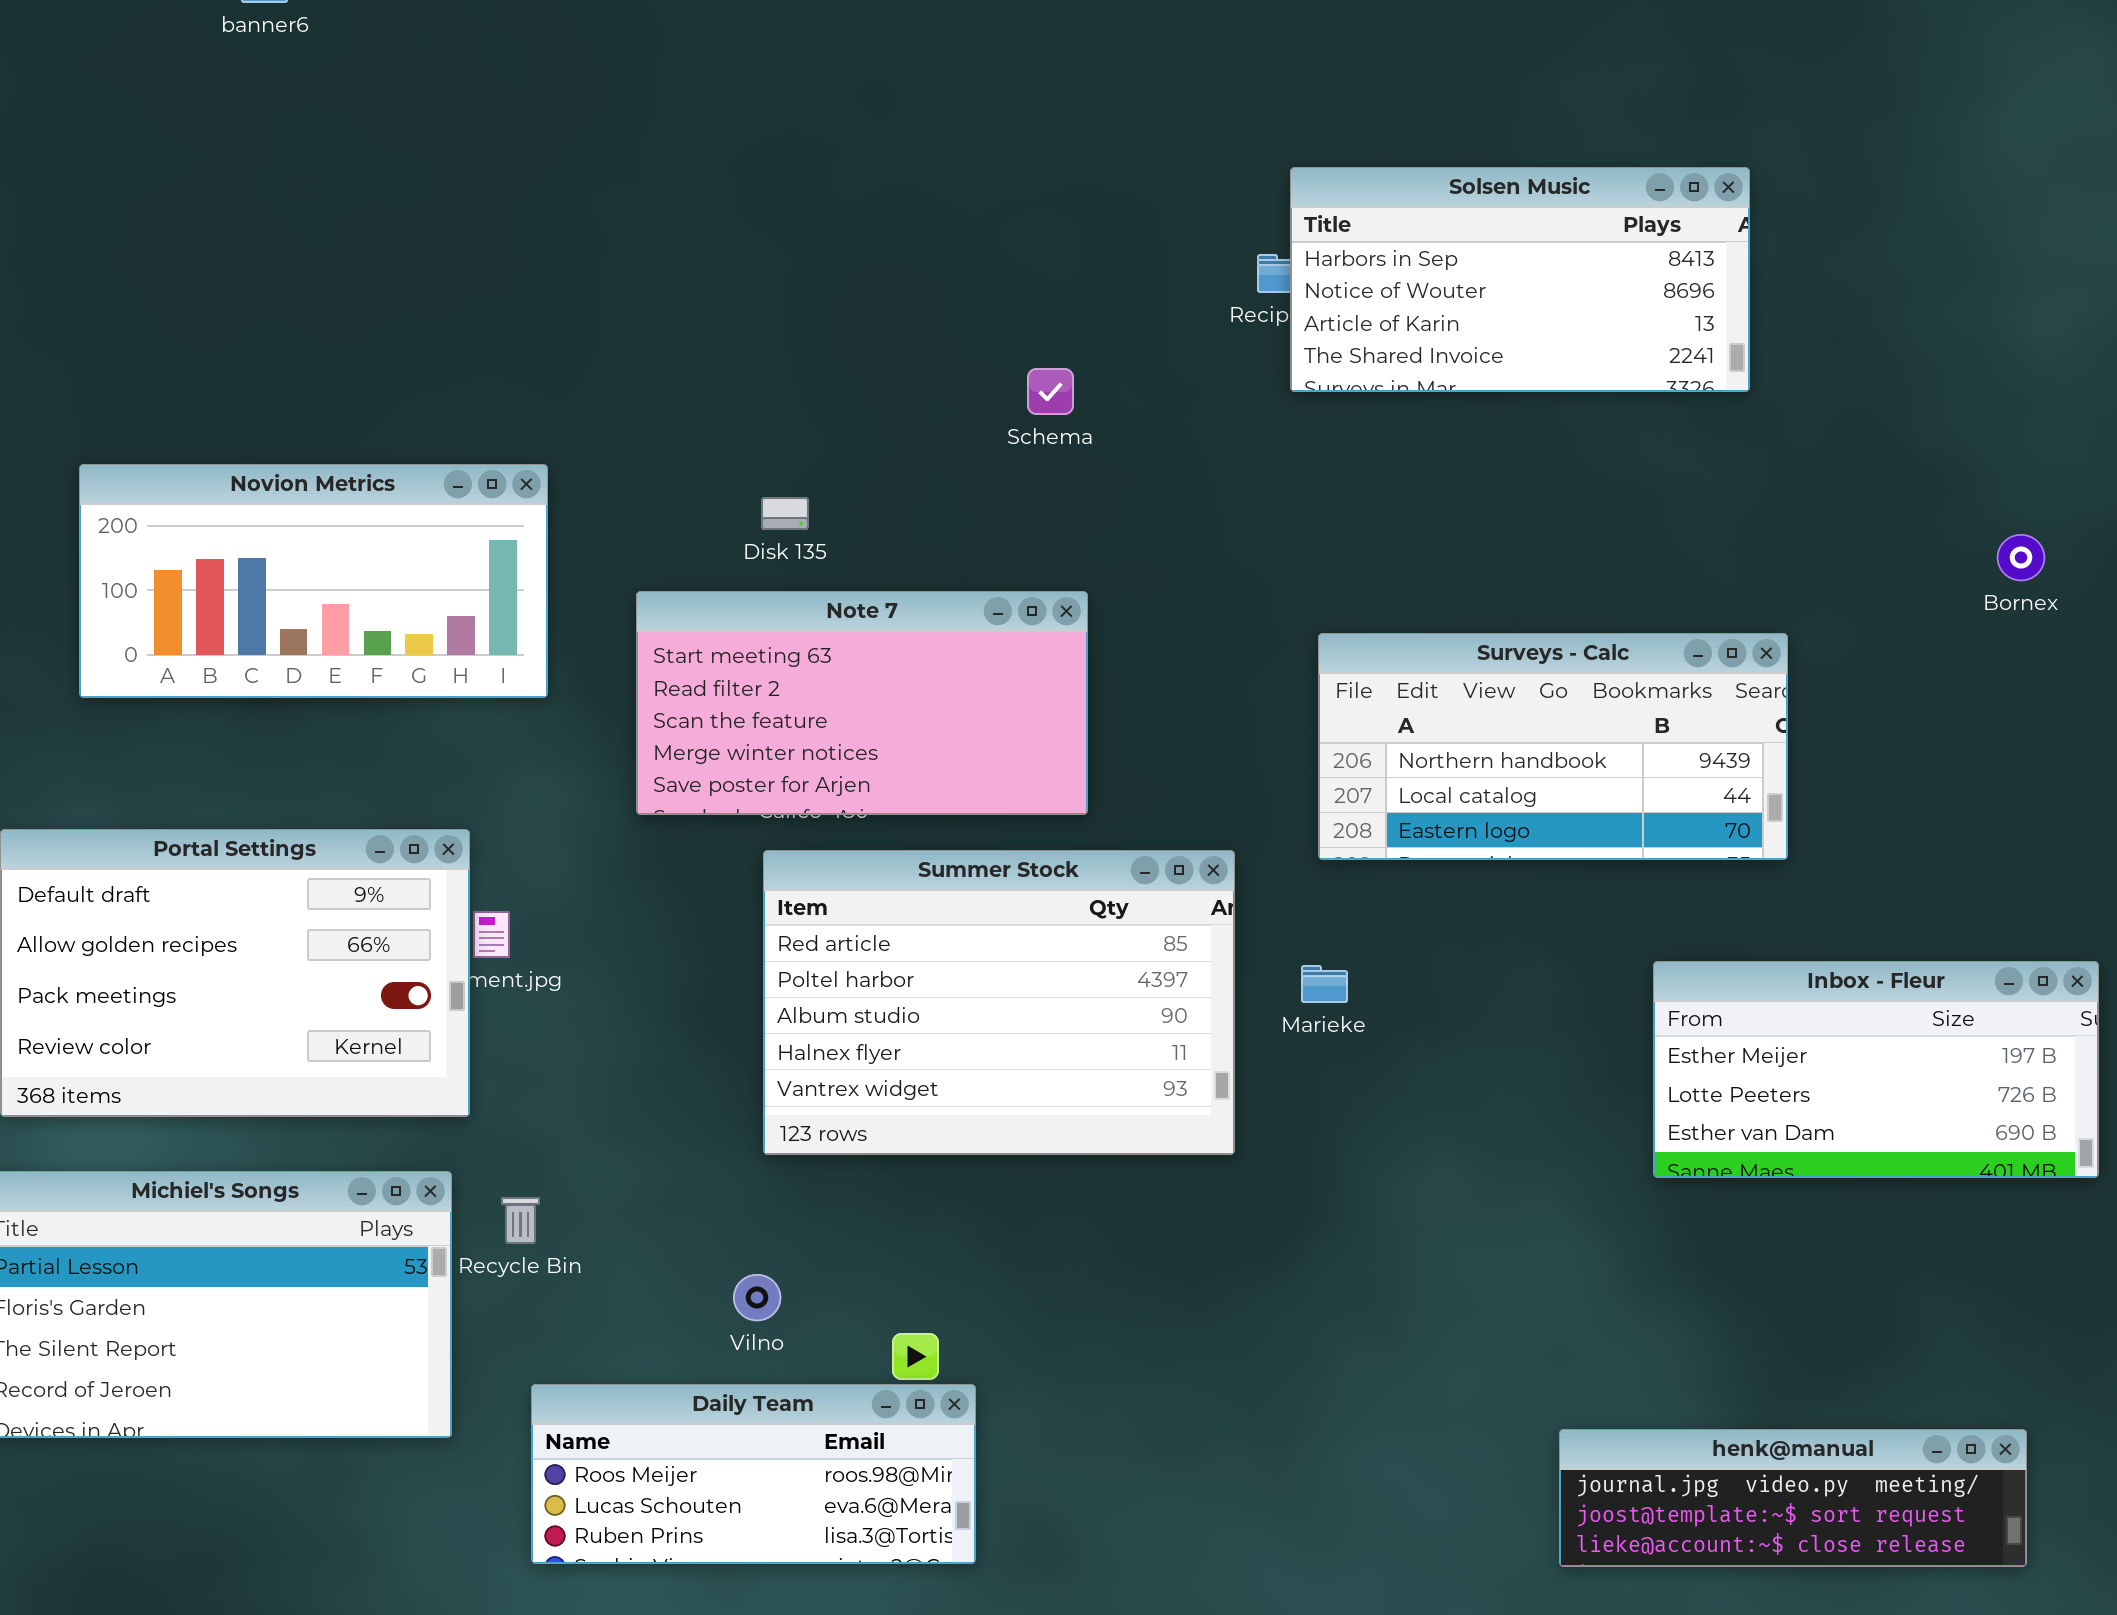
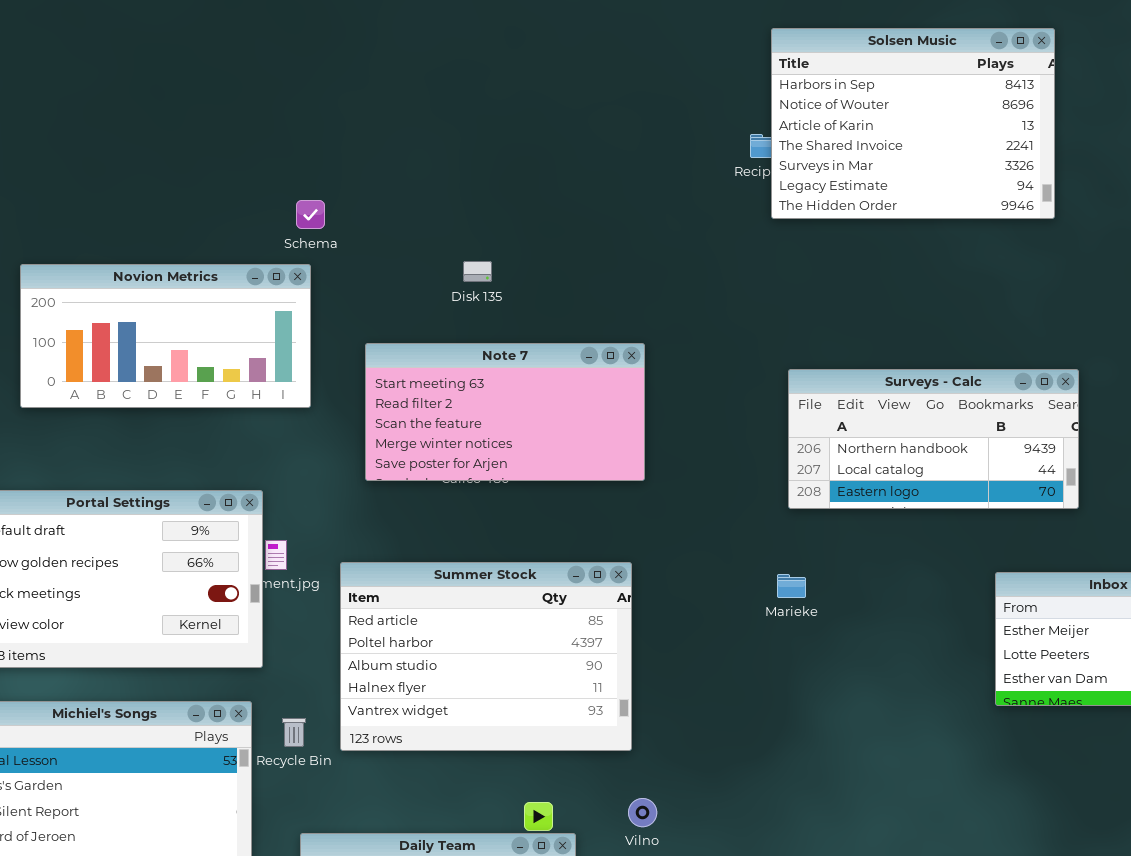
Solsen Music: [1290,167,1750,392] -> [771,28,1055,219], resized
Schema: [1027,368,1074,415] -> [296,200,325,229], moved
Disk 135: [761,497,809,530] -> [463,261,492,282], moved
Summer Stock: [763,850,1235,1155] -> [340,562,632,751], moved
Vilno: [733,1274,781,1321] -> [628,798,657,827], moved

